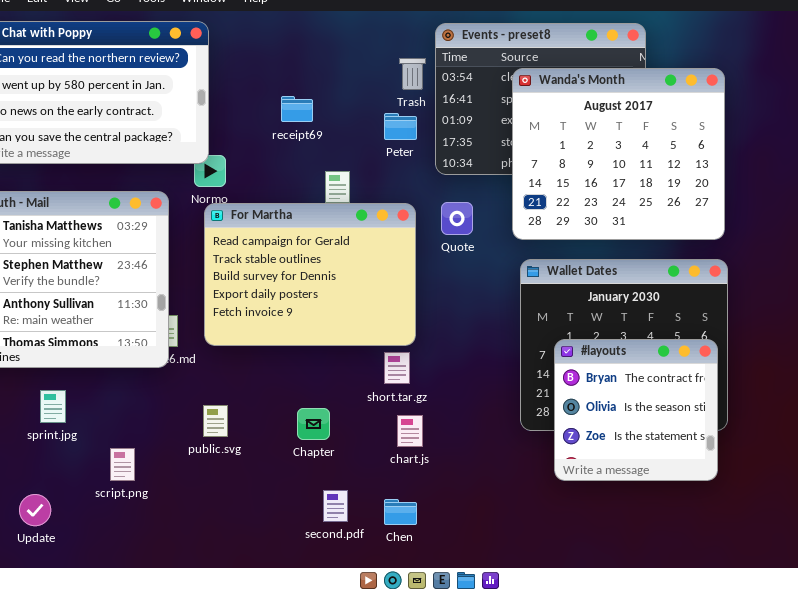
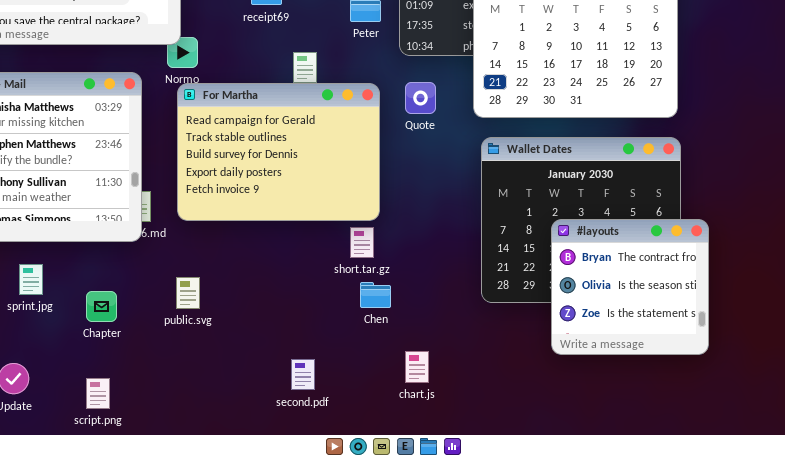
#layouts: [554,339,718,481] -> [551,219,709,355], moved
Chapter: [297,408,330,440] -> [86,291,117,322], moved
chart.js: [397,415,423,447] -> [405,351,429,383], moved
script.png: [110,448,135,481] -> [86,378,110,409], moved
Chen: [384,499,417,525] -> [360,282,391,308], moved

